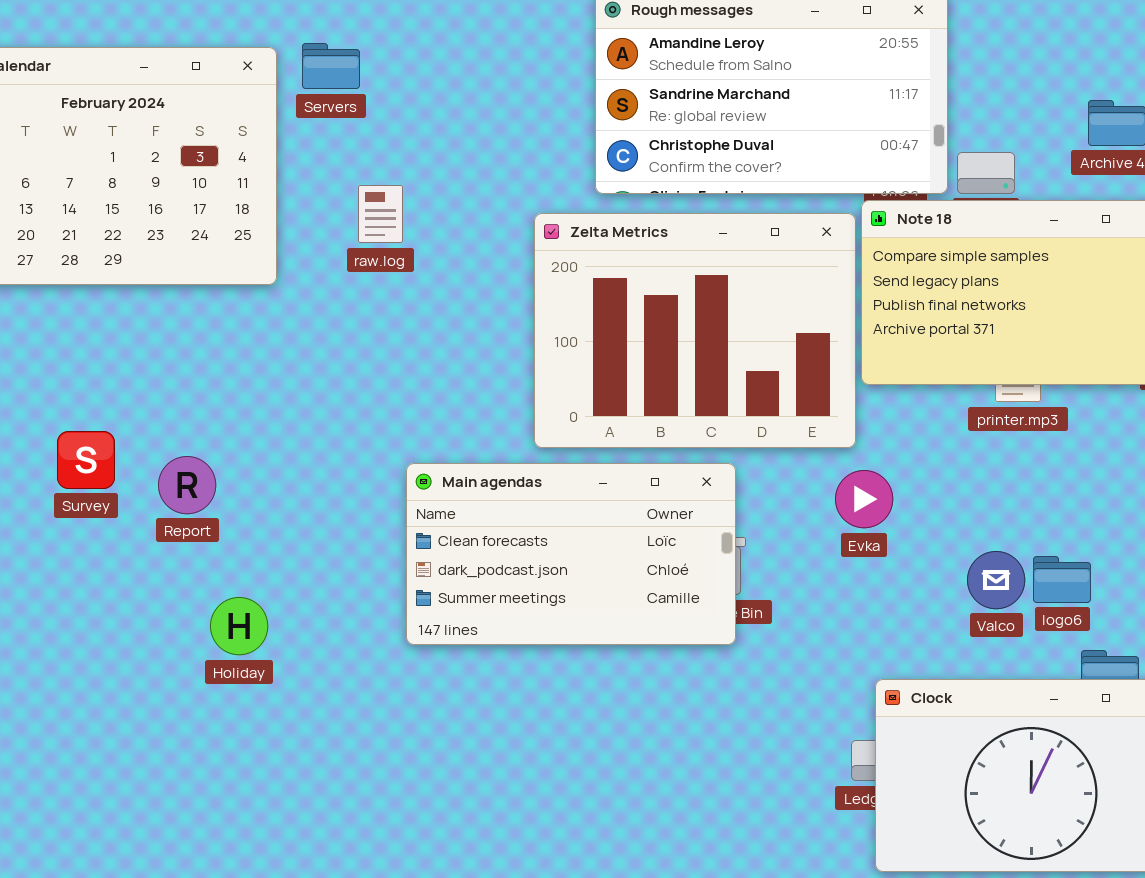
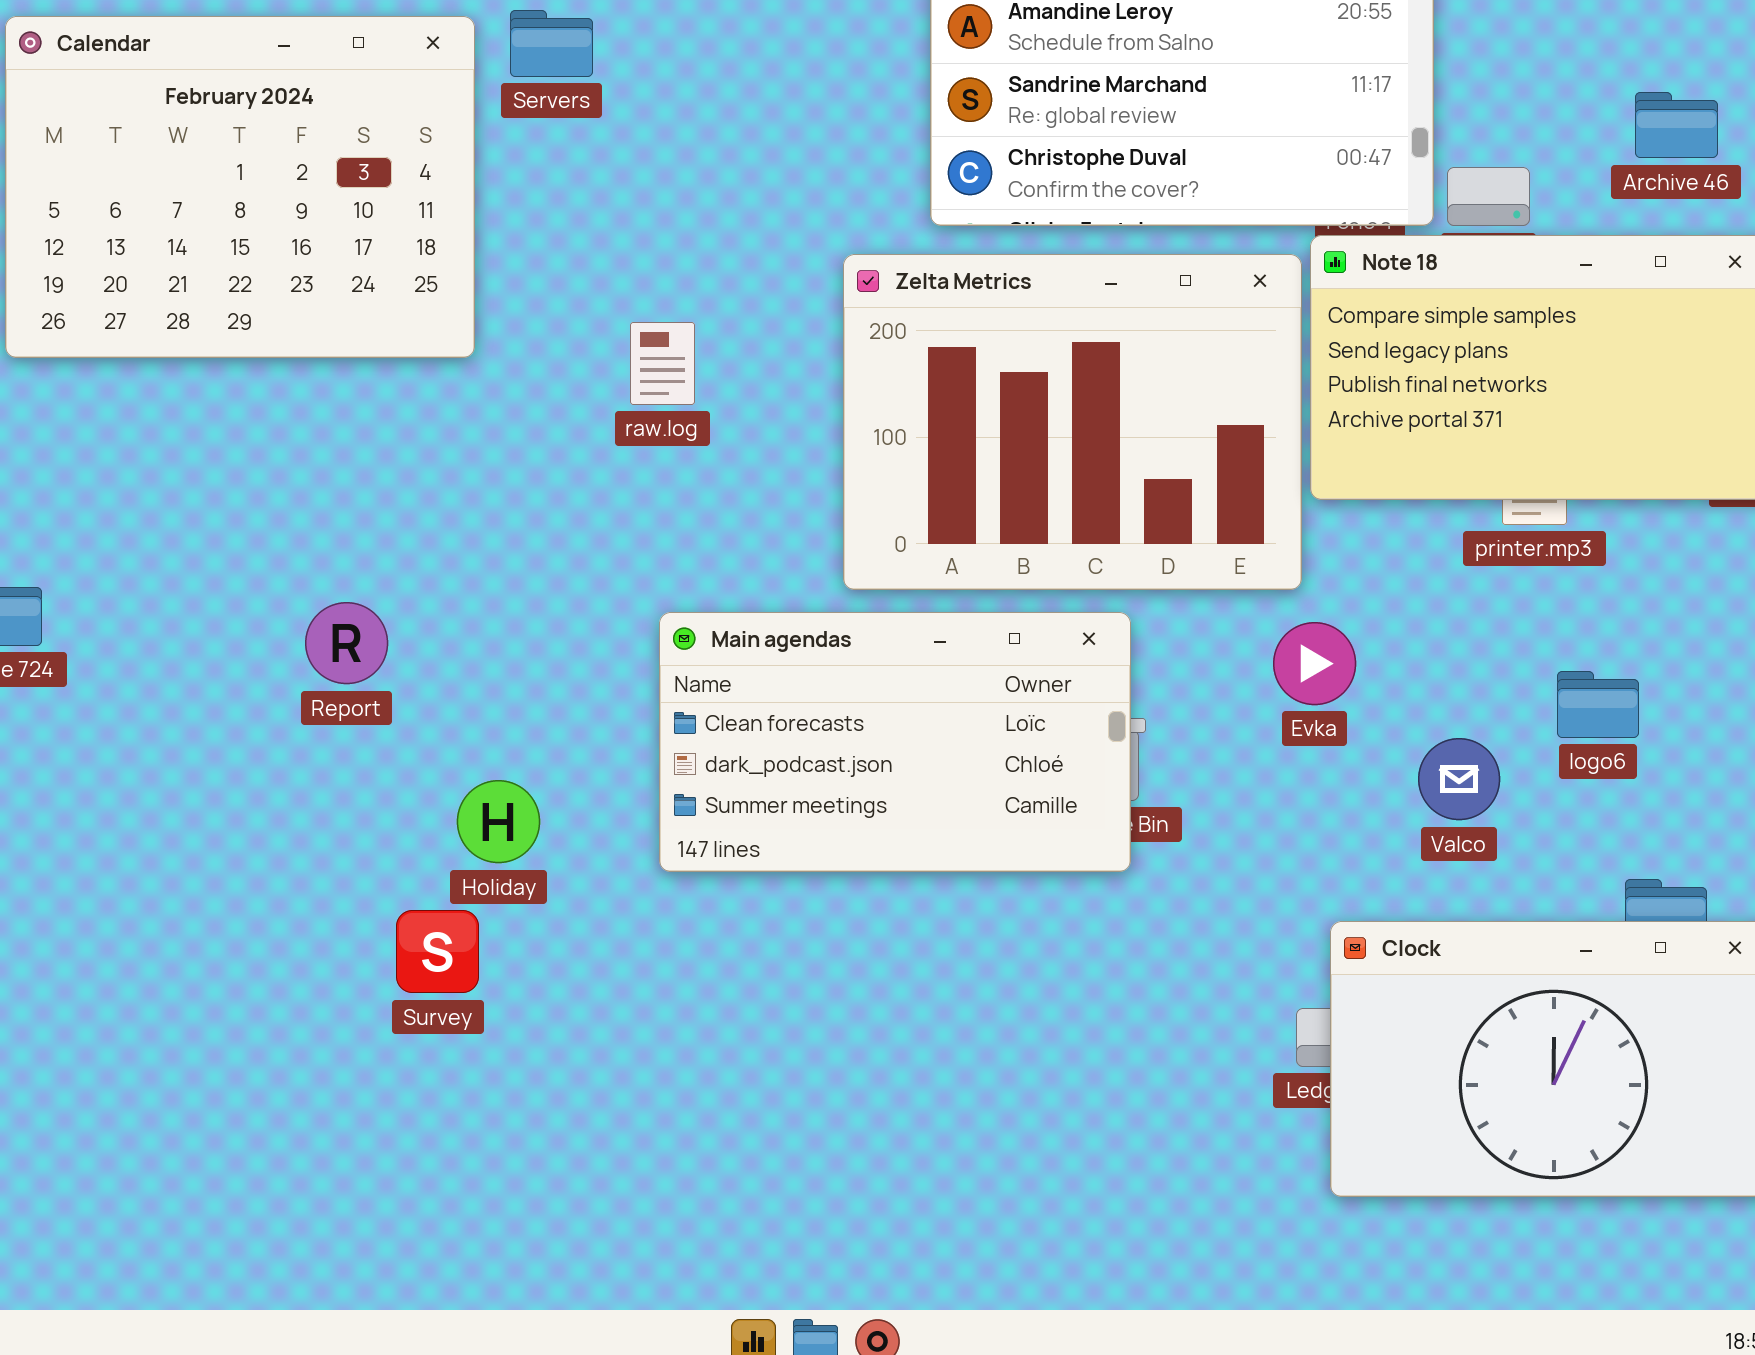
raw.log: [358,185,403,243] -> [630,322,695,405], moved
Survey: [57,431,115,489] -> [396,910,479,993], moved
Valco: [967,551,1025,609] -> [1418,738,1500,820], moved
logo6: [1033,556,1091,603] -> [1557,671,1639,738], moved
Holiday: [210,597,268,655] -> [457,780,540,863], moved

